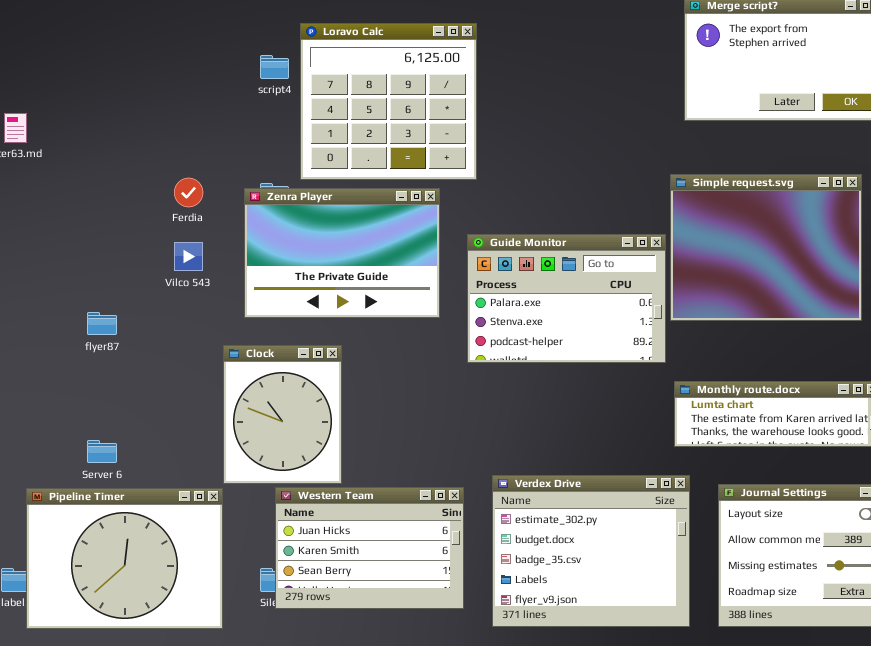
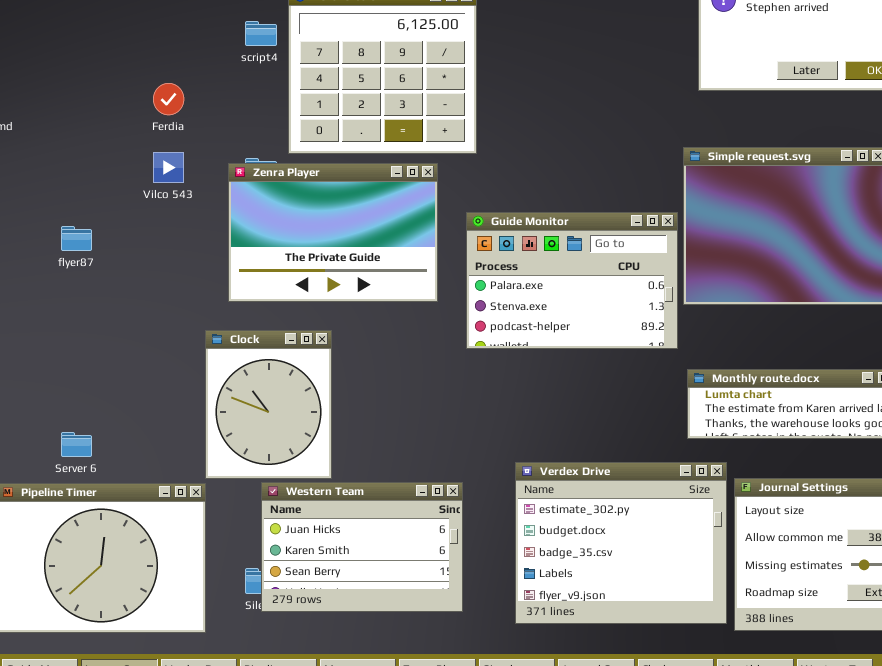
Ferdia: [174,178,203,207] -> [153,83,184,115], moved
Vilco 543: [174,242,203,271] -> [153,152,184,183], moved
flyer87: [87,312,117,335] -> [61,226,92,251], moved
Verdex Drive: [492,475,690,627] -> [515,462,727,624], moved

